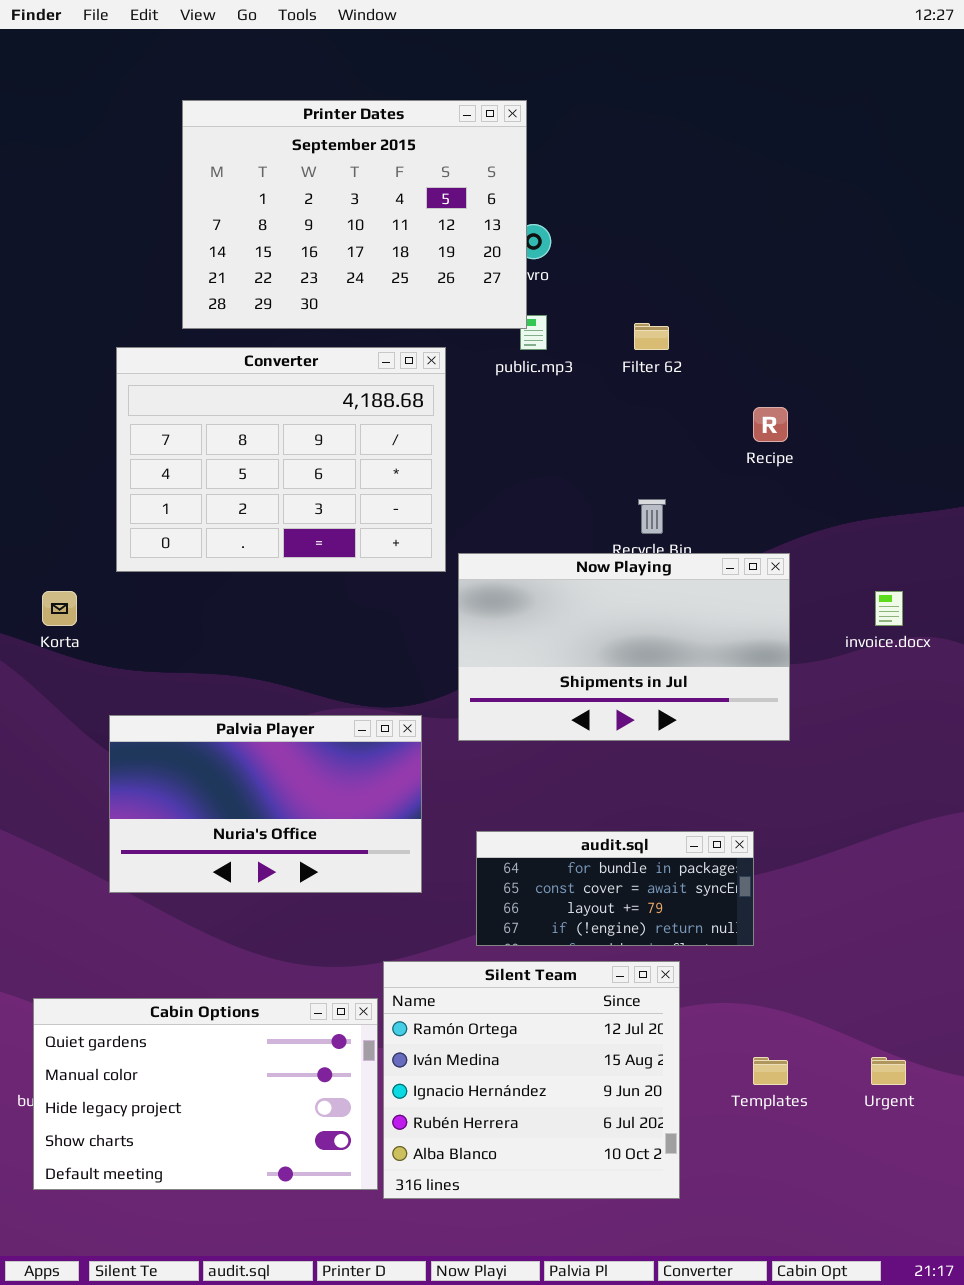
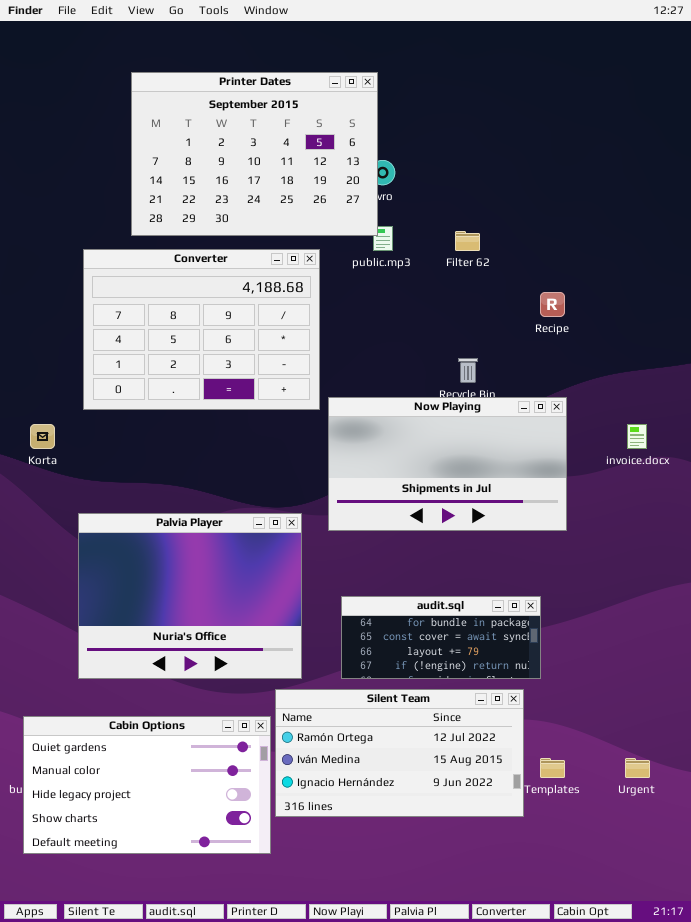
Palvia Player: [109,715,422,893] -> [78,513,302,679], resized
Silent Team: [383,961,680,1199] -> [275,689,524,817], resized

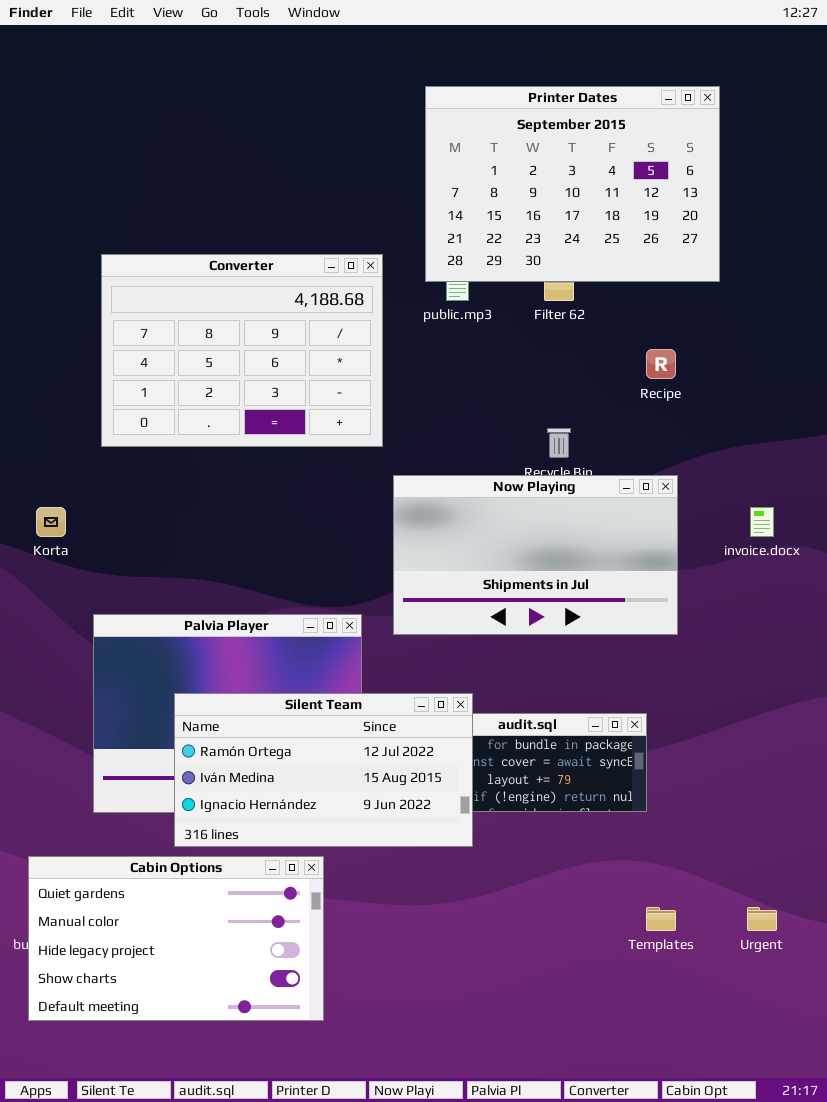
Printer Dates: [131,72,378,236] -> [425,86,720,282], moved
Converter: [83,249,320,410] -> [101,254,383,447], moved
Silent Team: [275,689,524,817] -> [174,693,473,847], moved

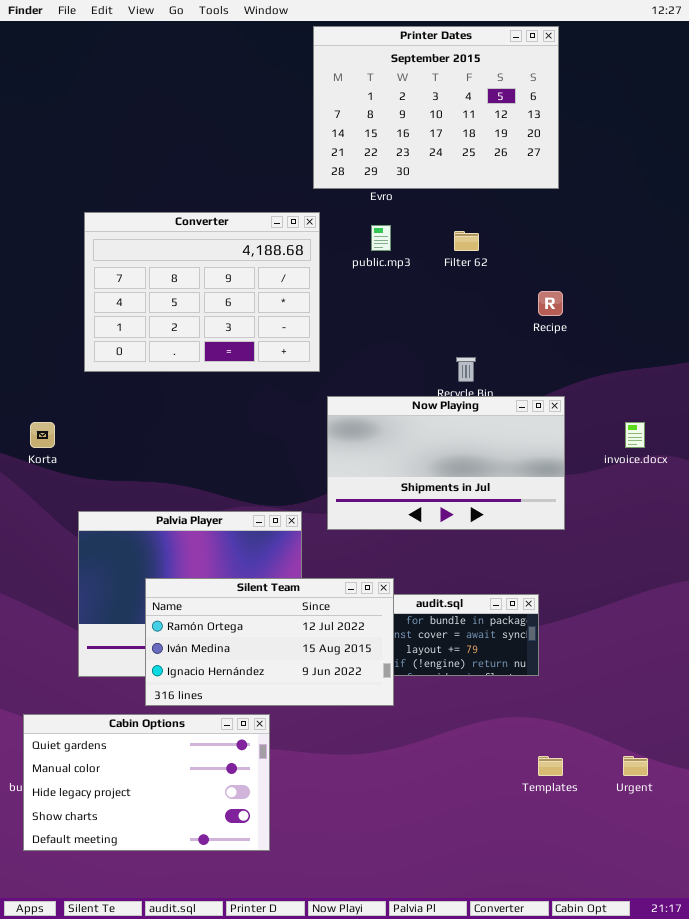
Printer Dates: [425,86,720,282] -> [313,26,559,189], moved

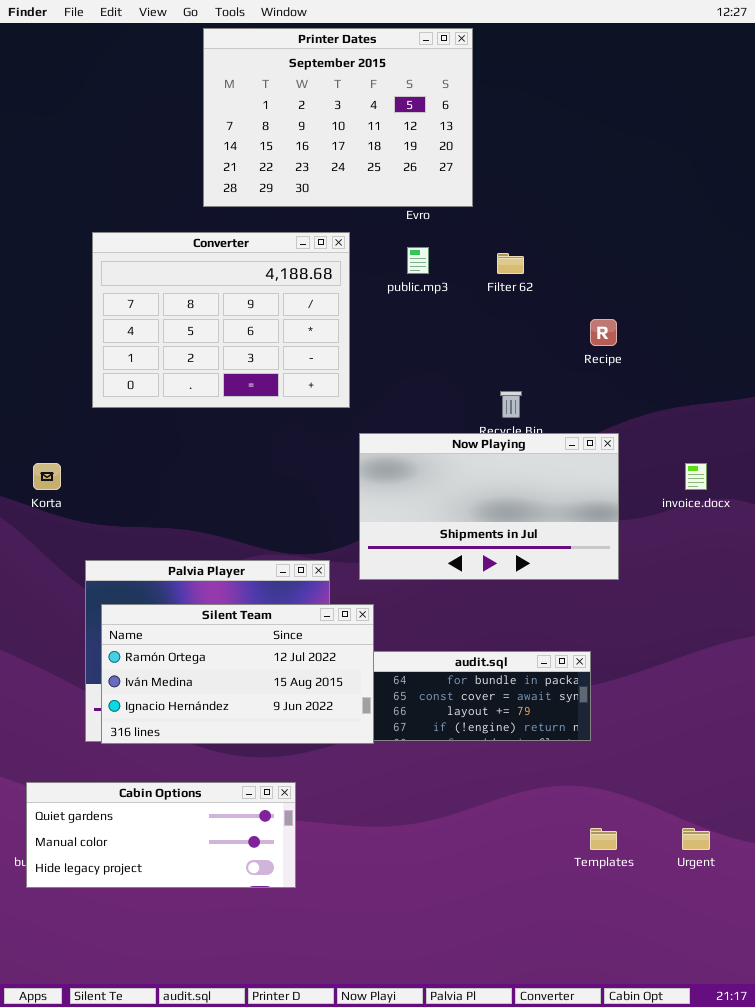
Printer Dates: [313,26,559,189] -> [203,28,473,207], moved
Silent Team: [145,578,394,706] -> [101,604,374,744], moved
Cabin Options: [23,714,270,851] -> [26,782,296,888], resized

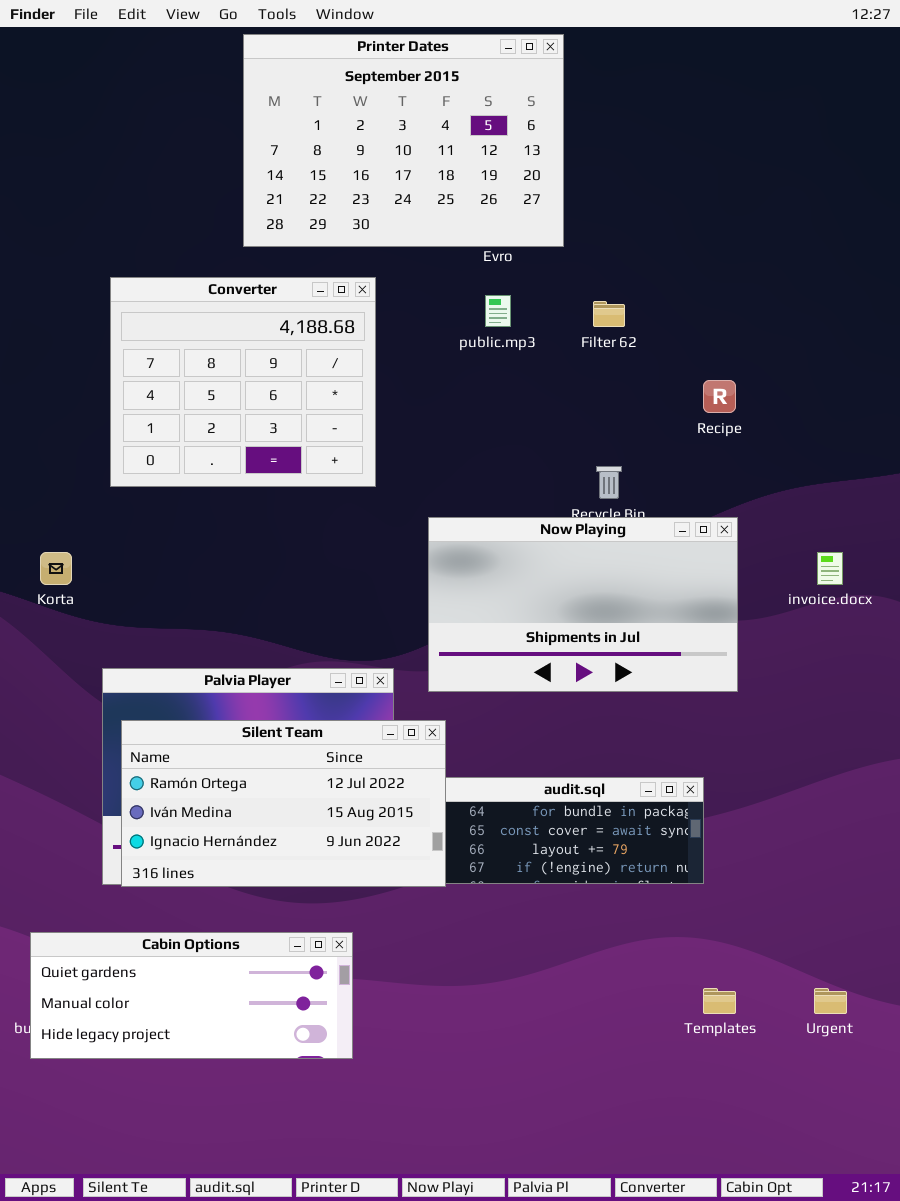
Converter: [92,232,350,408] -> [110,277,376,487], resized

